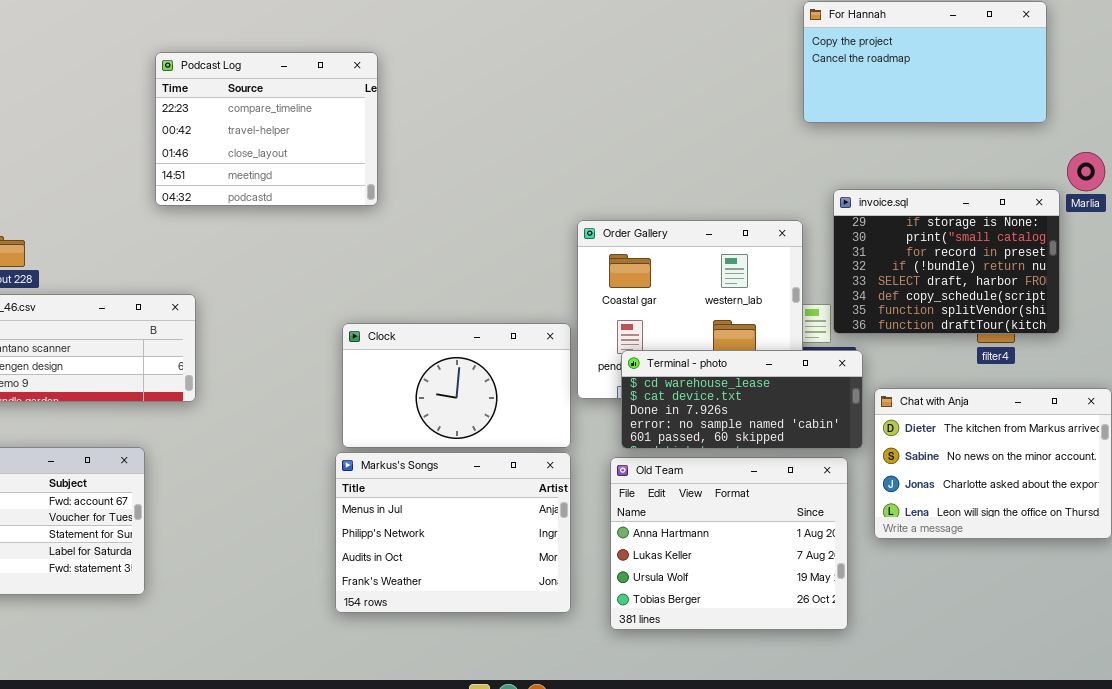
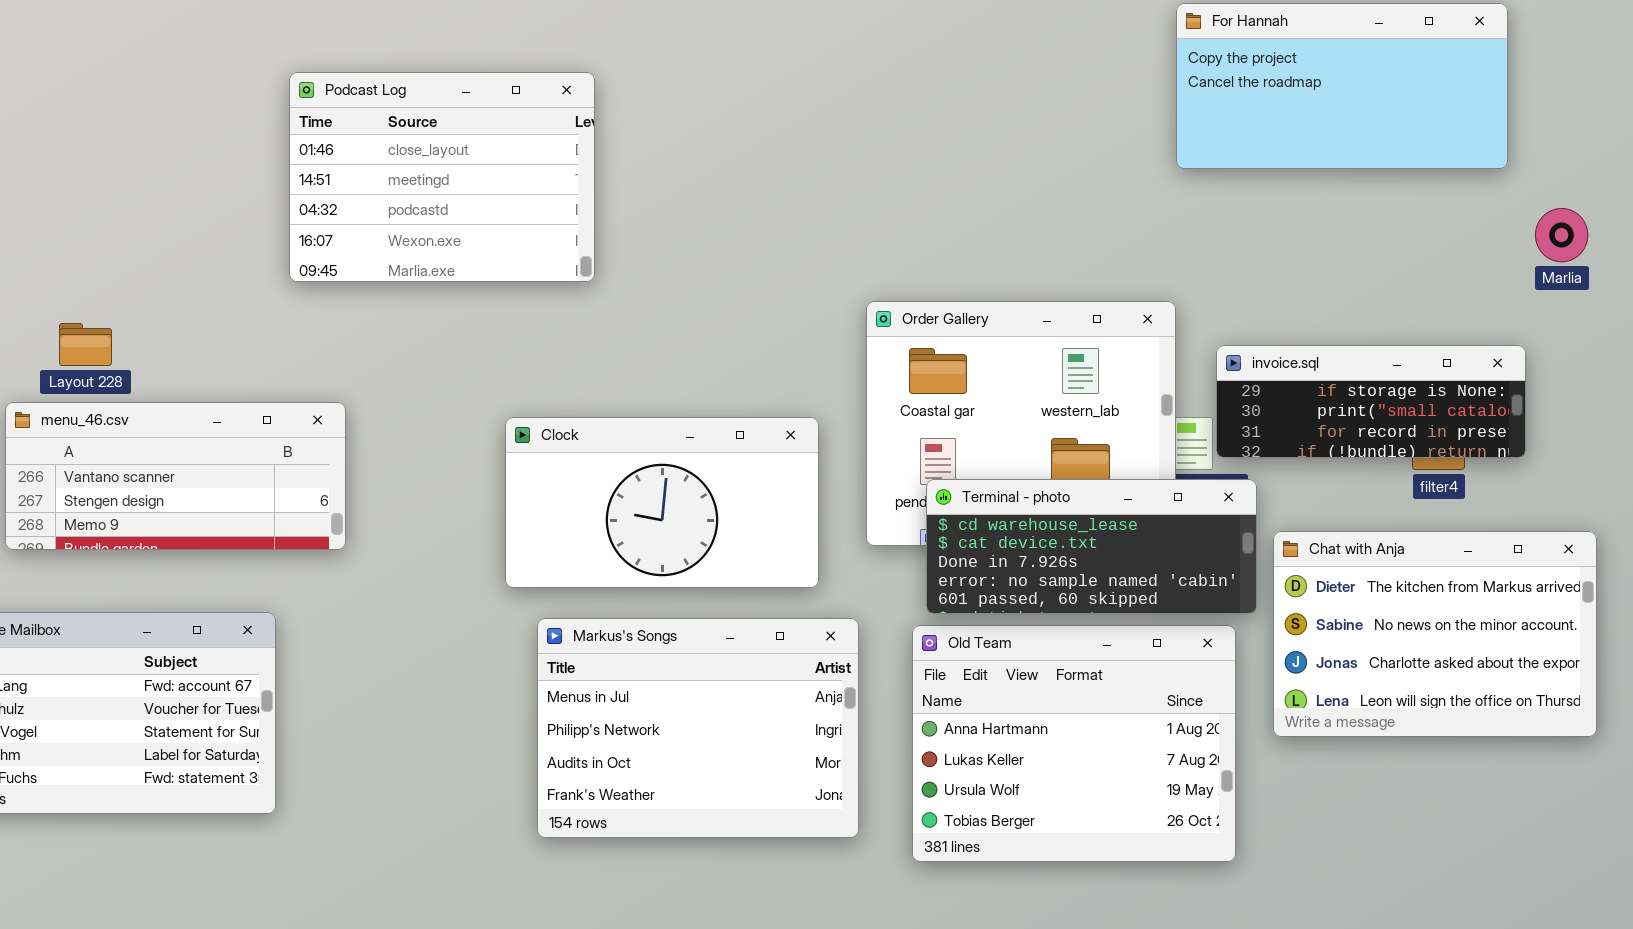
Podcast Log: [155,52,378,206] -> [289,72,595,282], scrolled down 2 rows
invoice.sql: [833,189,1060,334] -> [1216,345,1526,458], resized
Clock: [342,323,571,448] -> [505,417,819,588], moved

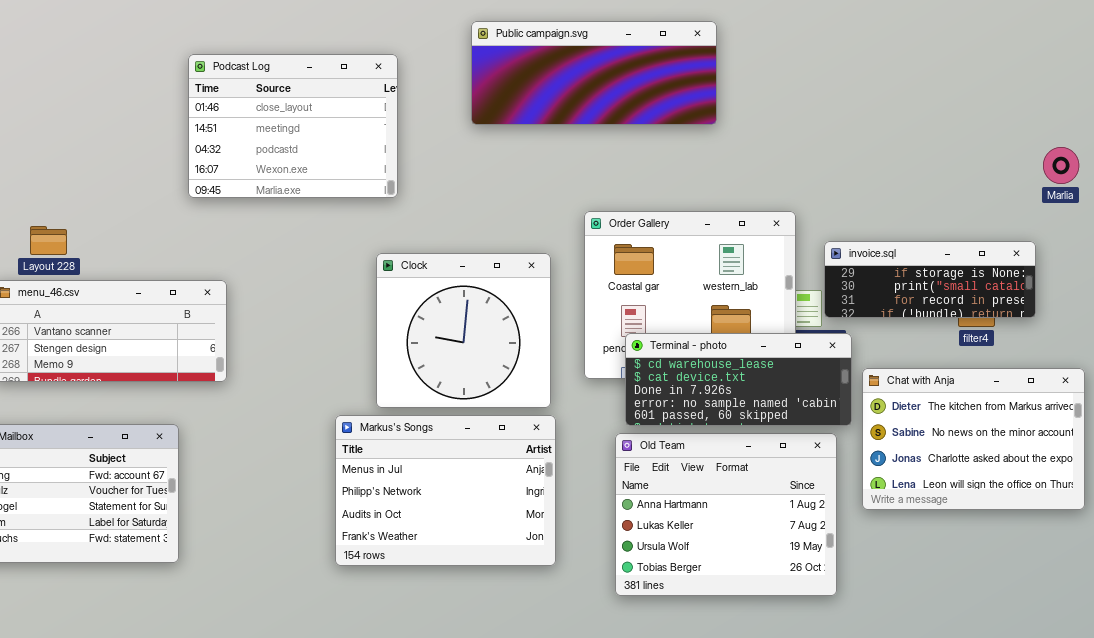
For Hannah: [1176,3,1508,169] -> none, closed
Public campaign.svg: none -> [471,21,717,125], opened
Clock: [505,417,819,588] -> [376,253,551,408], resized
Markus's Songs: [537,618,859,838] -> [335,415,556,566], moved

